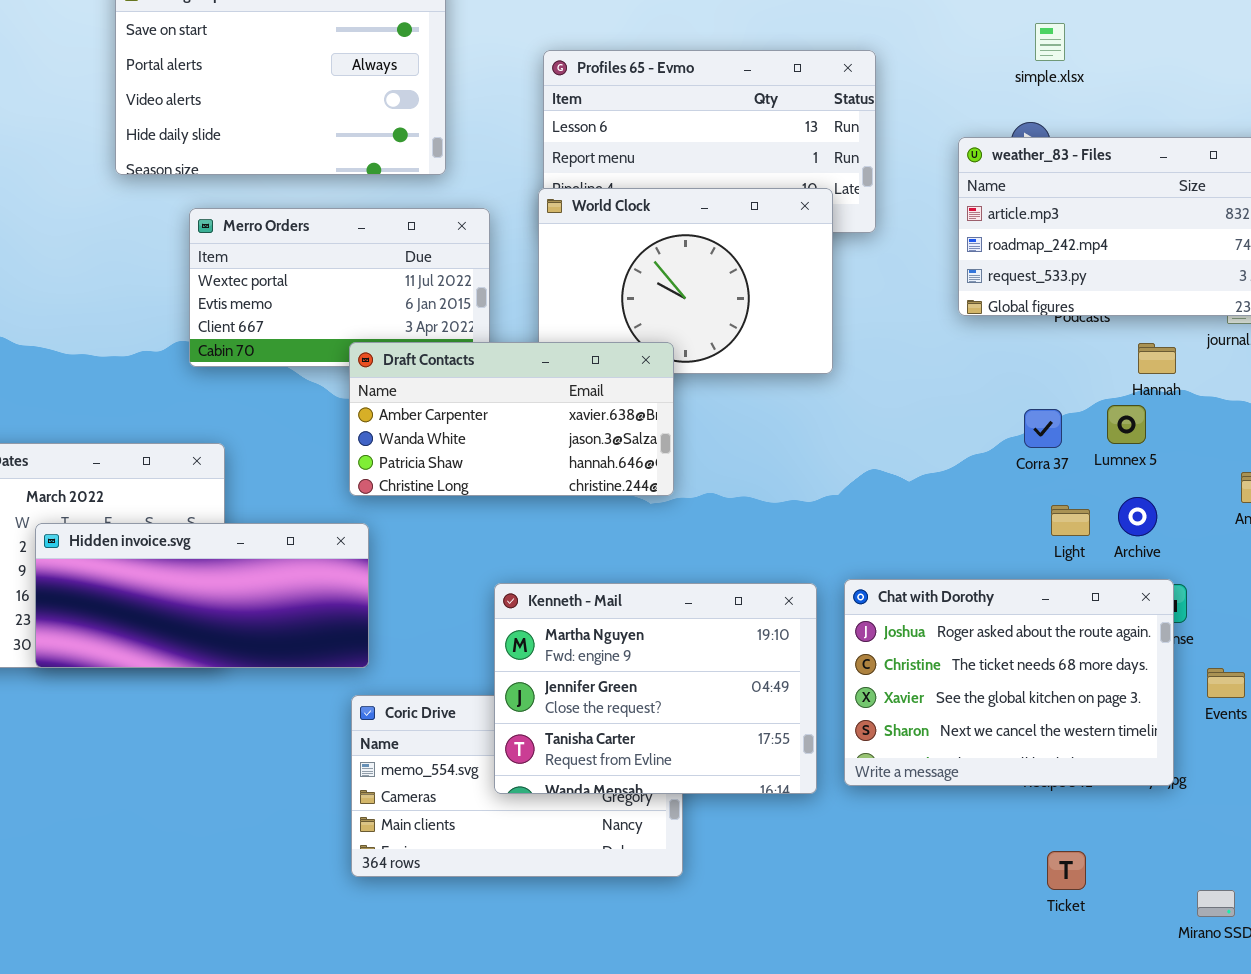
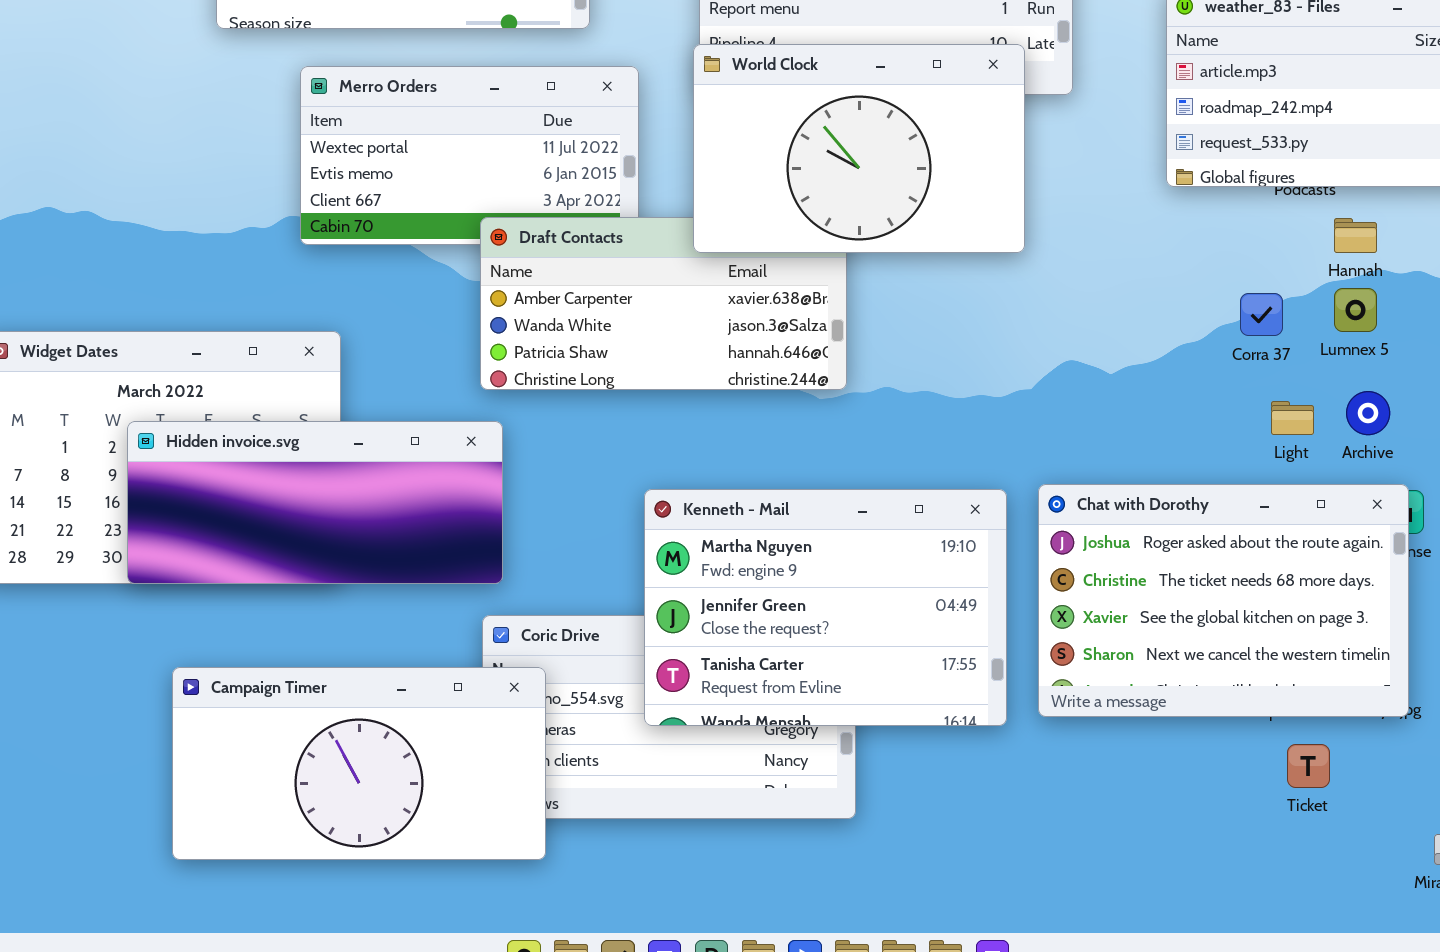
World Clock: [538,188,833,374] -> [693,44,1025,253], raised
Hannah: [1138,343,1176,374] -> [1334,218,1377,253], moved
Campaign Timer: none -> [172,667,546,860], opened
Ticket: [1047,851,1086,890] -> [1287,744,1330,788], moved

